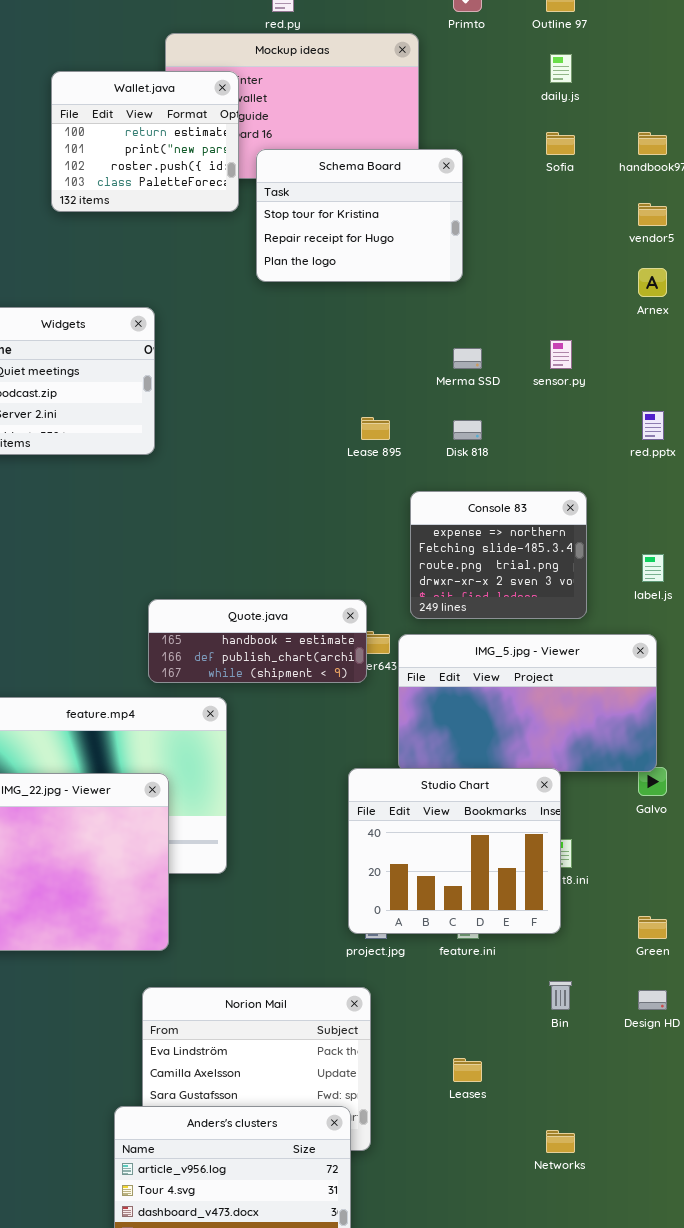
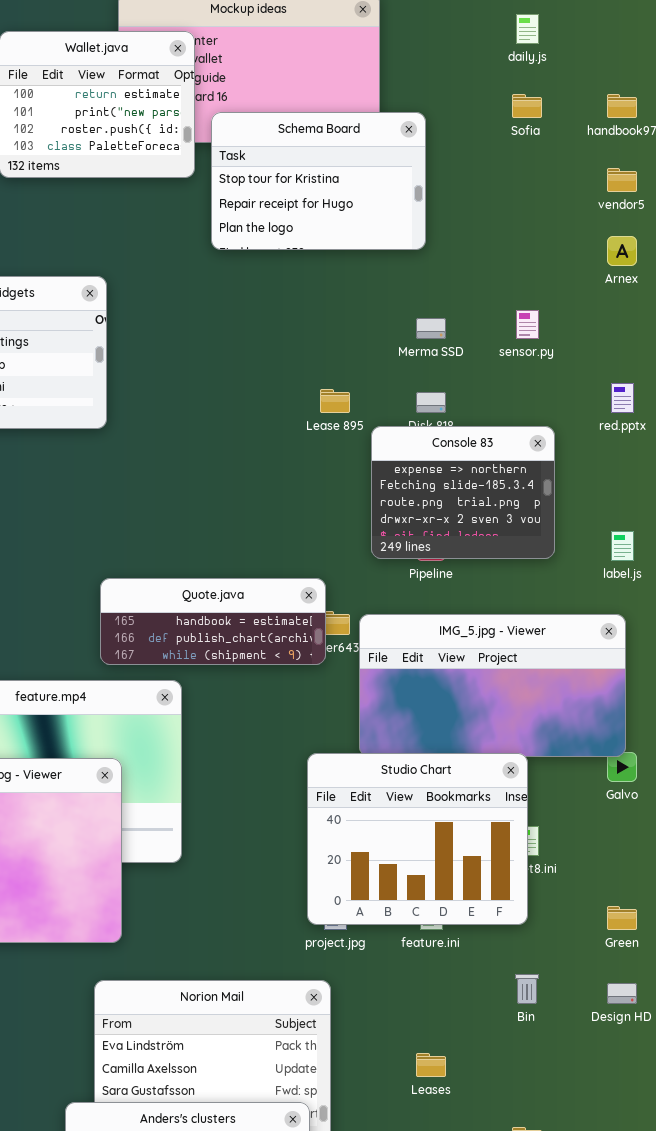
Console 83: [410,491,587,619] -> [371,426,555,559], moved

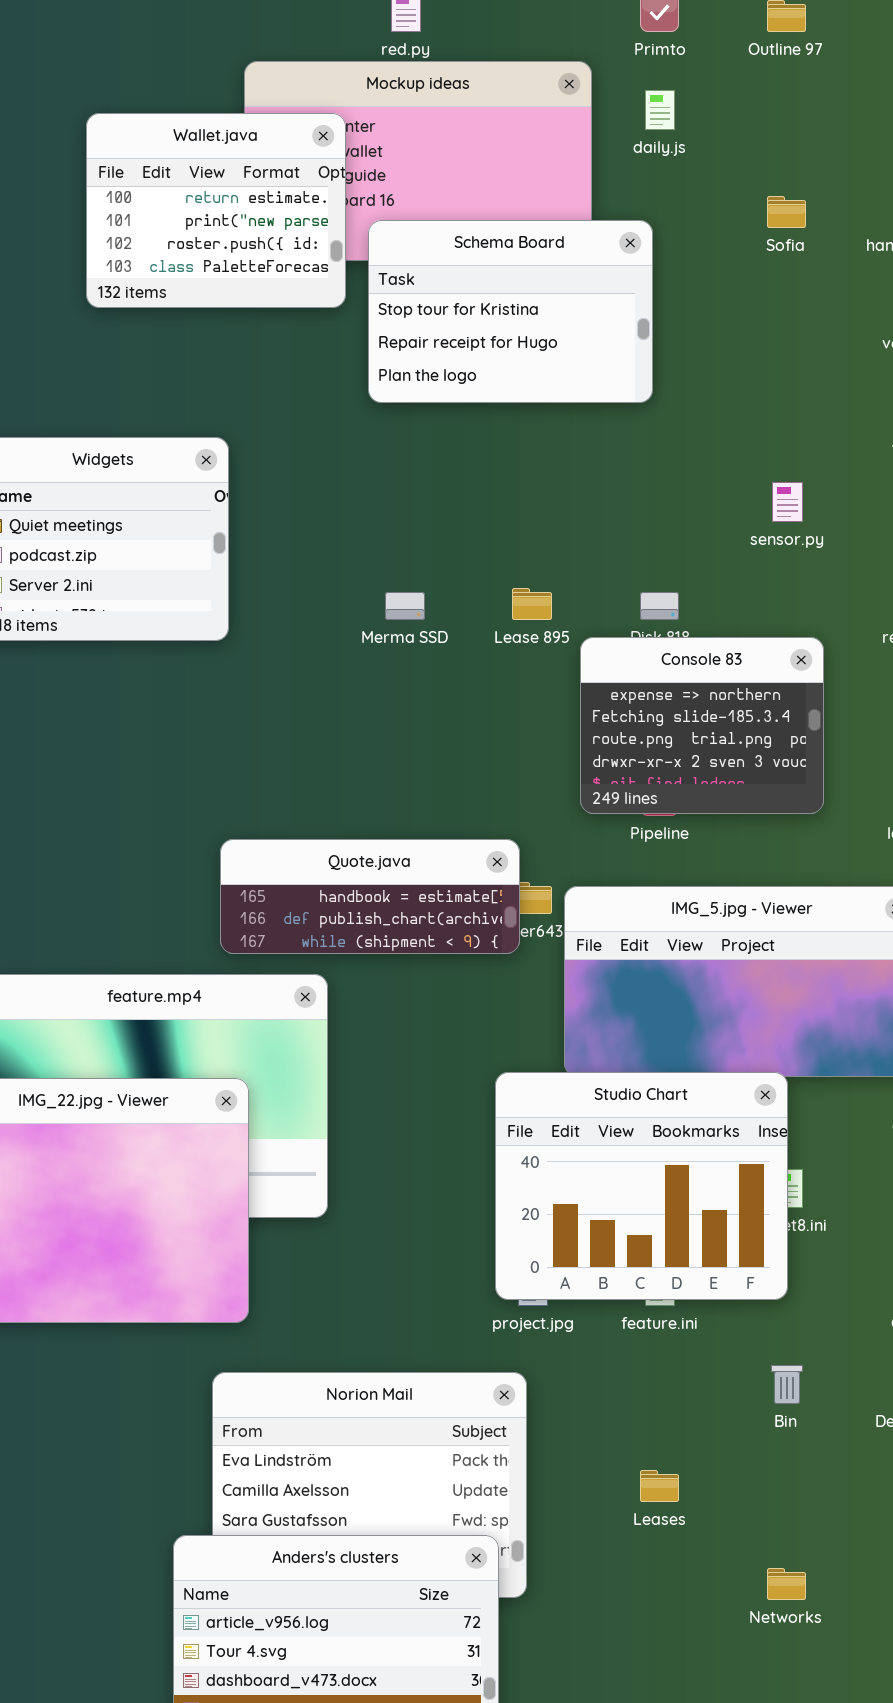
daily.js: [516,14,539,44] -> [645,90,675,130], moved
Merma SSD: [416,318,446,339] -> [385,592,425,620], moved

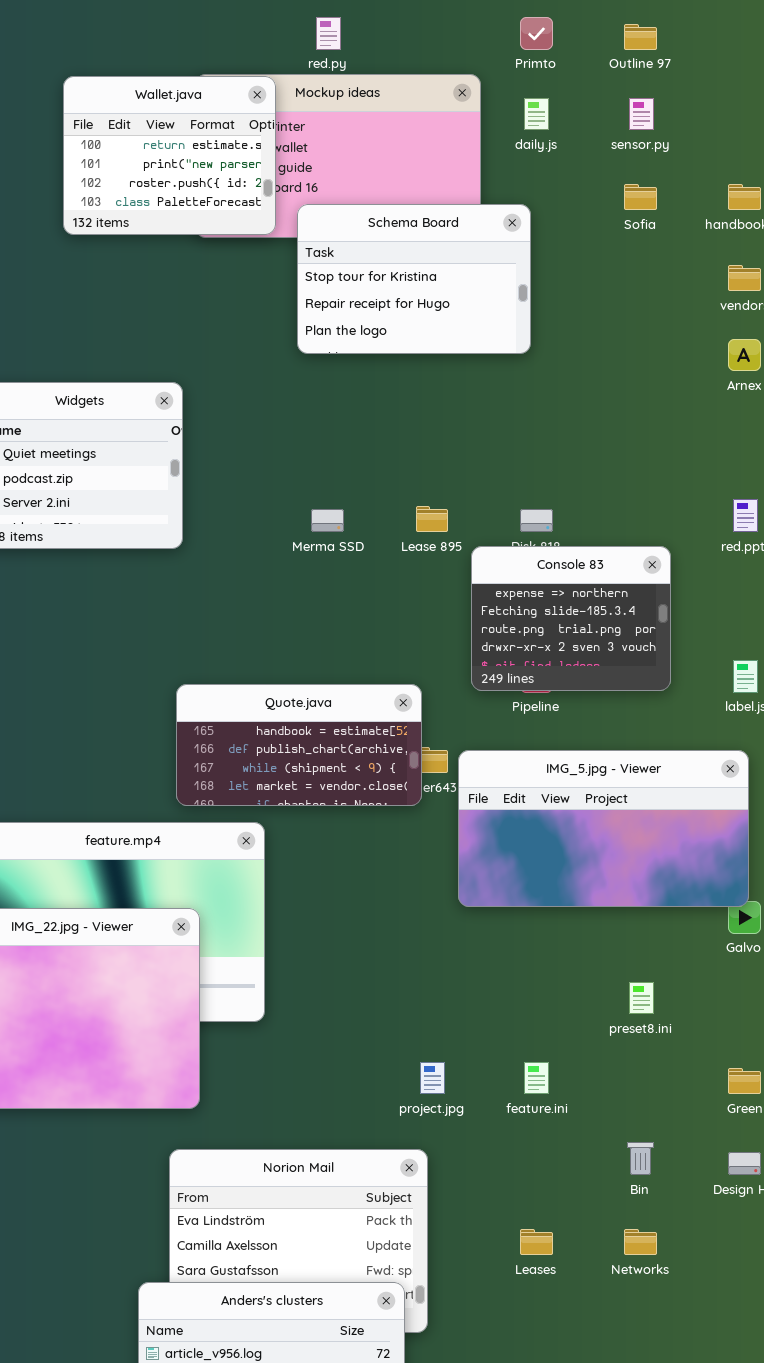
Wallet.java: [86,113,346,308] -> [63,76,276,235], moved
sensor.py: [772,482,803,522] -> [629,98,654,130], moved
Quote.java: [220,839,520,954] -> [176,684,422,806], resized
Studio Chart: [495,1072,788,1300] -> none, closed
Networks: [767,1568,806,1600] -> [624,1229,657,1255], moved

